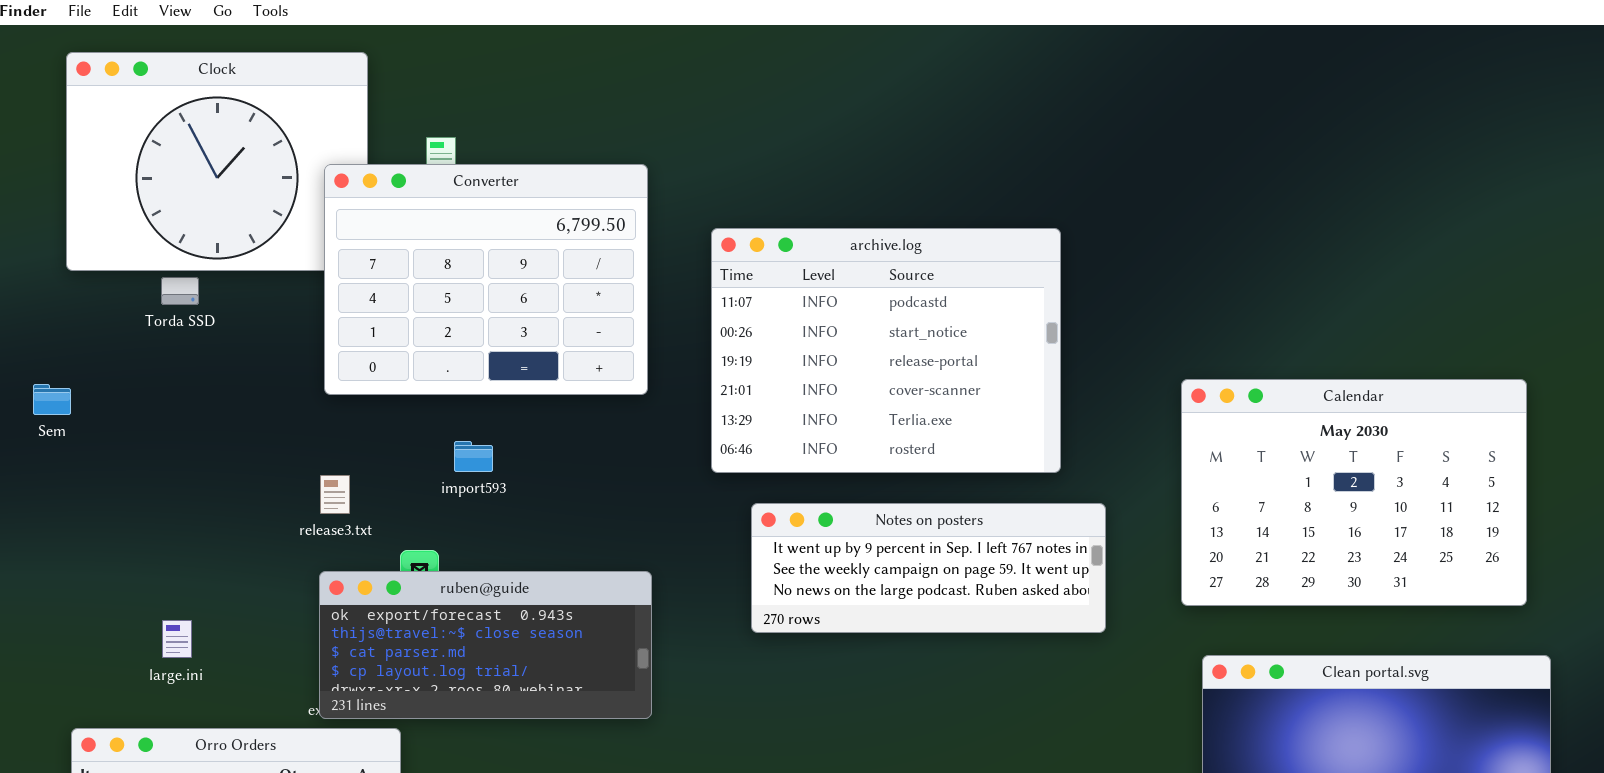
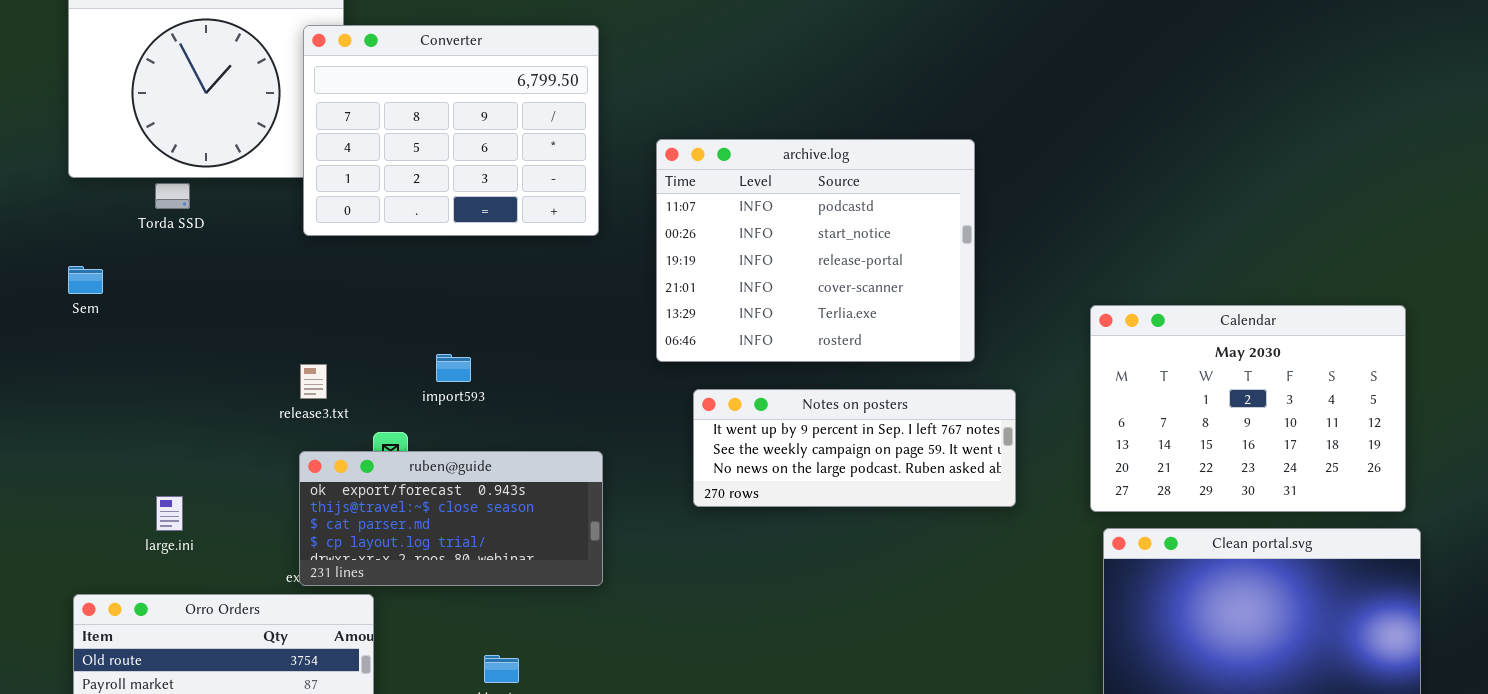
Converter: [324,164,648,395] -> [303,25,599,236], moved
Calendar: [1181,379,1527,606] -> [1090,305,1406,512], moved
Sem: [33,384,71,415] -> [68,266,103,294], moved
import593: [454,441,493,472] -> [436,354,471,382], moved

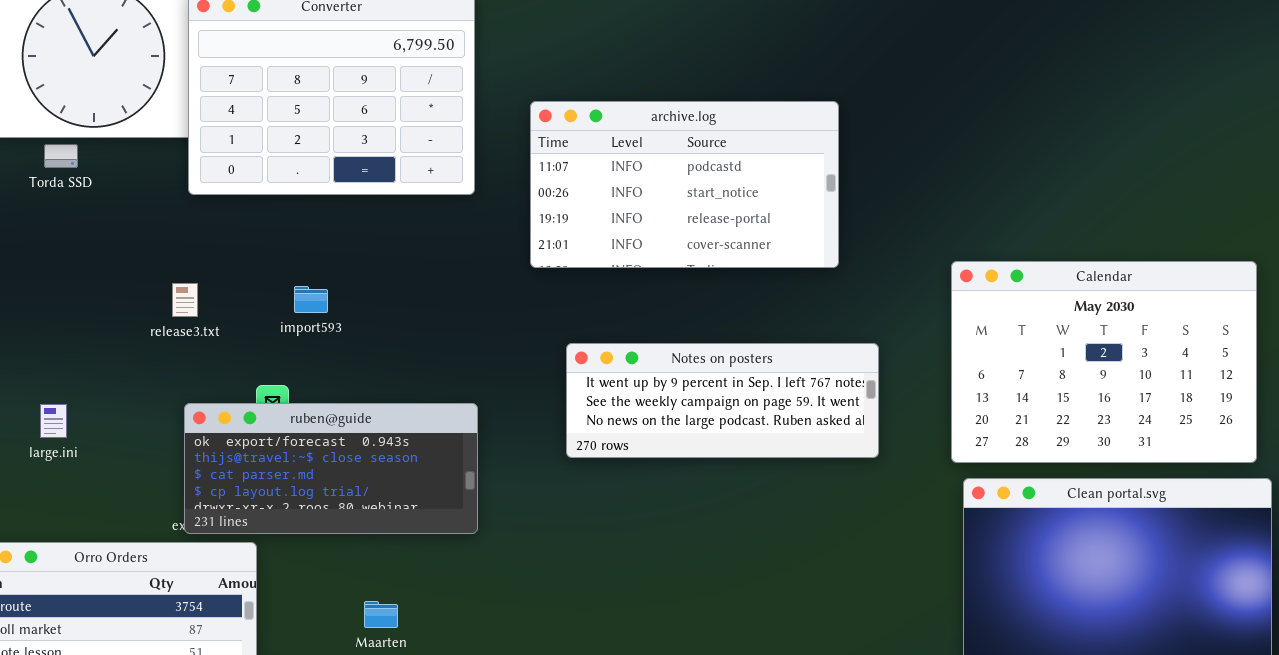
archive.log: [656,139,975,362] -> [530,101,839,268], resized
import593: [436,354,471,382] -> [294,286,328,313], moved
release3.txt: [300,364,327,399] -> [172,283,198,317], moved
large.ini: [156,496,183,531] -> [40,404,67,438], moved

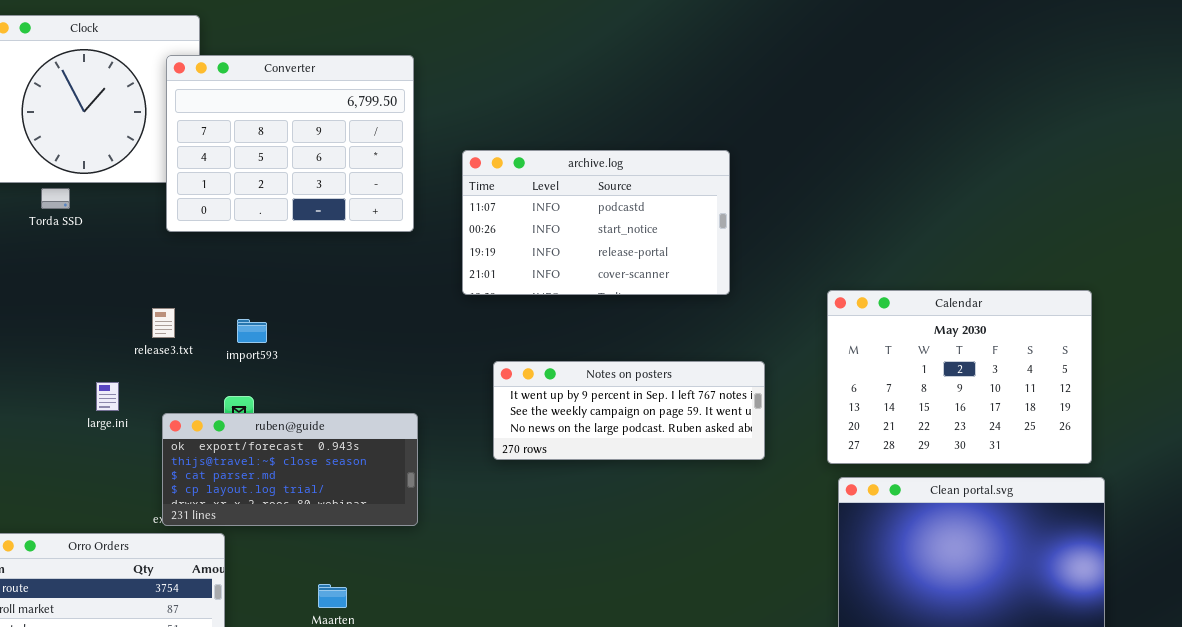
import593: [294,286,328,313] -> [237,319,267,343], moved
large.ini: [40,404,67,438] -> [96,382,119,411], moved

